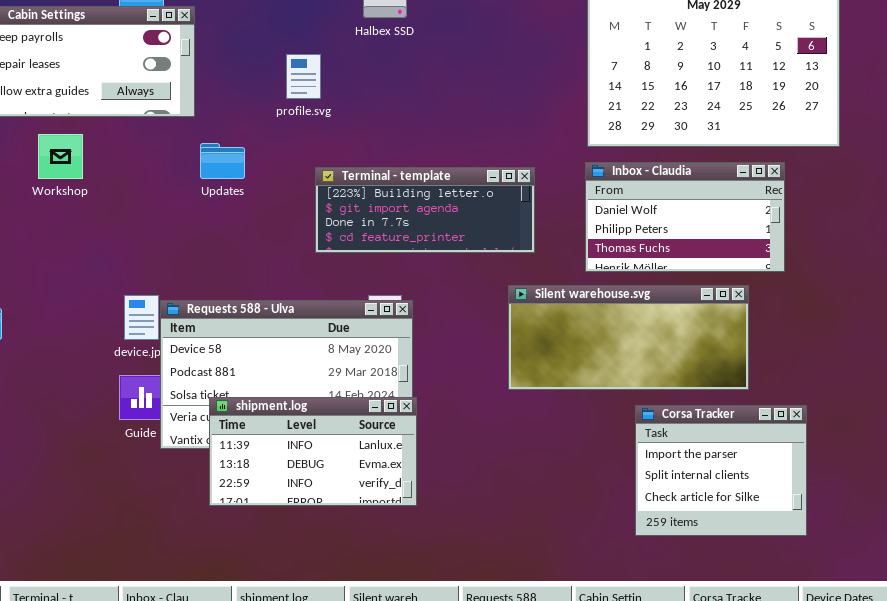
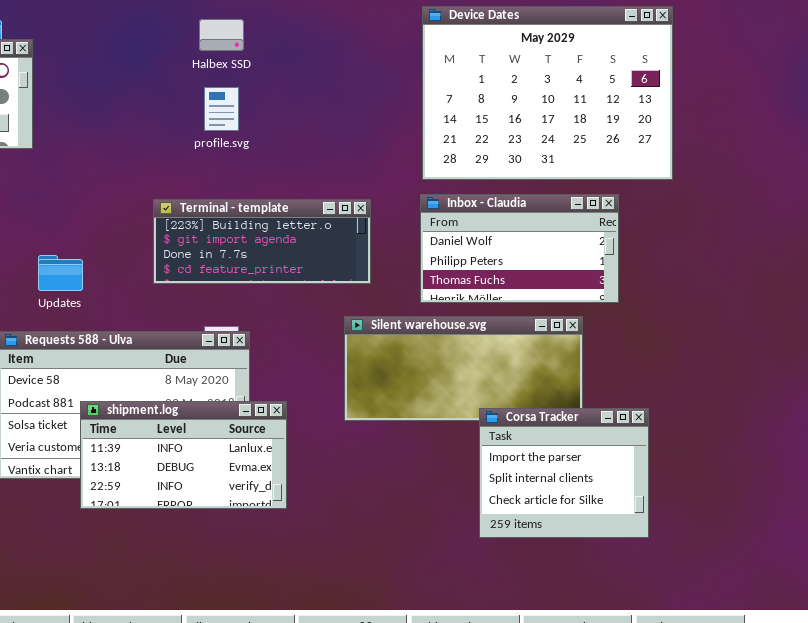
profile.svg: [286,54,321,99] -> [204,87,239,131], moved
Updates: [200,143,245,179] -> [38,255,83,291], moved
shipment.log: [209,397,417,506] -> [80,401,287,509], moved
Corsa Tracker: [635,405,807,536] -> [479,408,649,538], moved

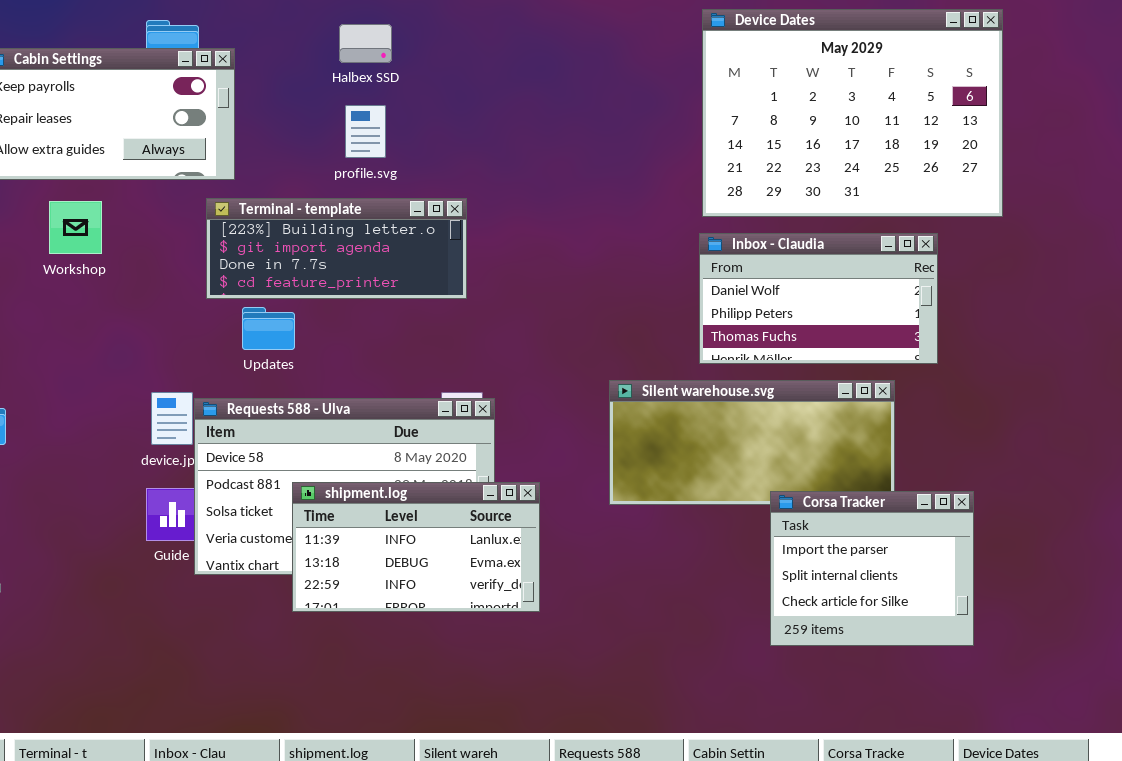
Halbex SSD: [199,19,244,51] -> [339,24,392,63], moved
profile.svg: [204,87,239,131] -> [345,105,386,158], moved
Terminal - template: [153,199,371,284] -> [206,198,467,299], moved

